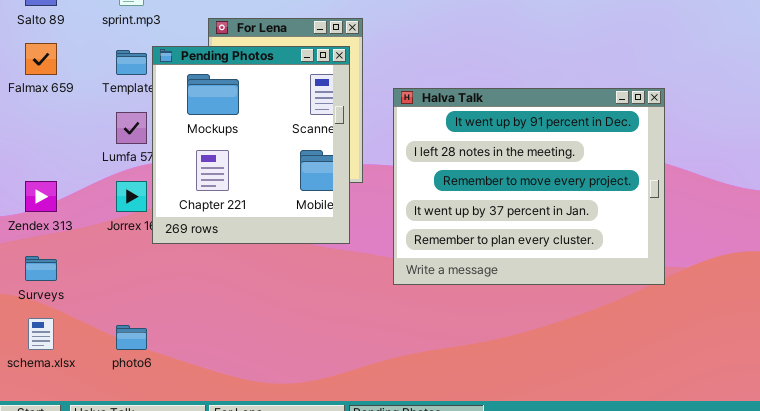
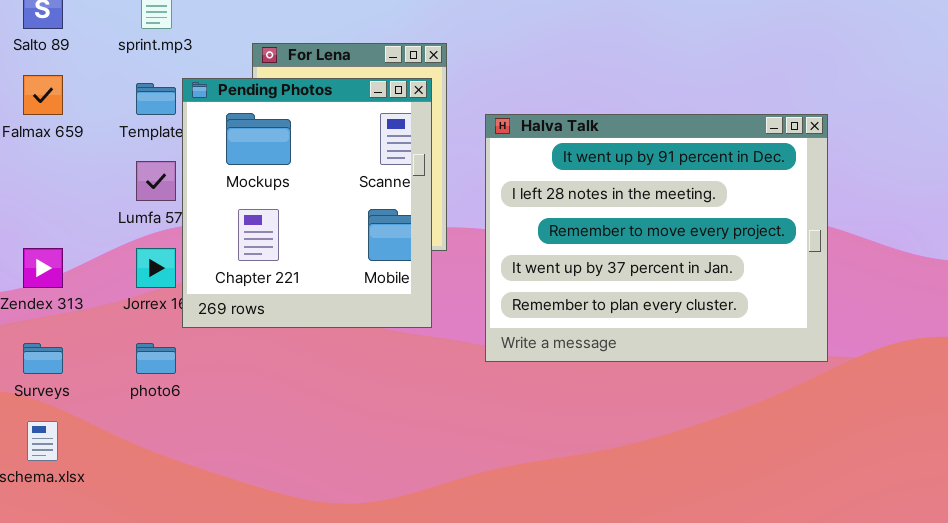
Halva Talk: [393,88,665,285] -> [485,114,828,362], moved
photo6: [116,325,147,350] -> [136,343,176,374], moved

